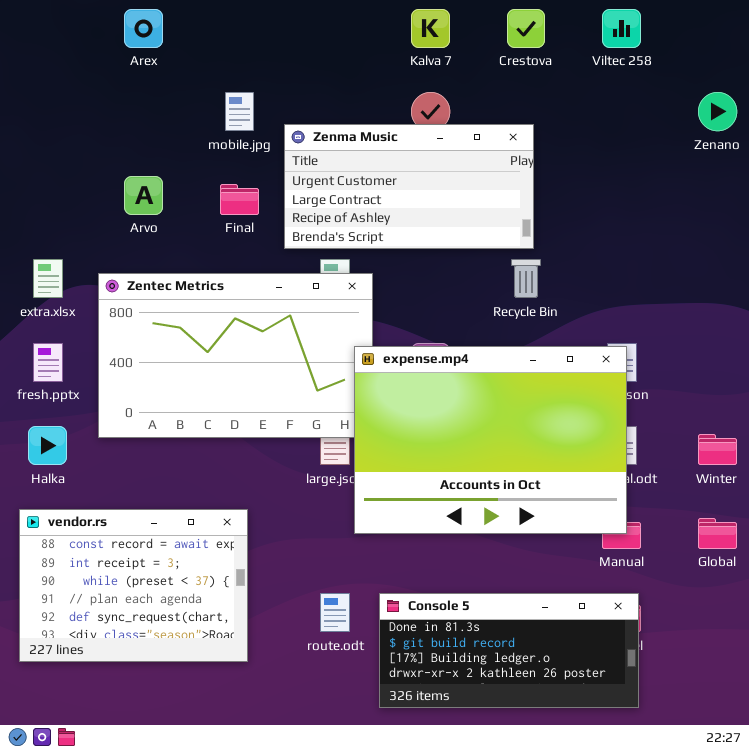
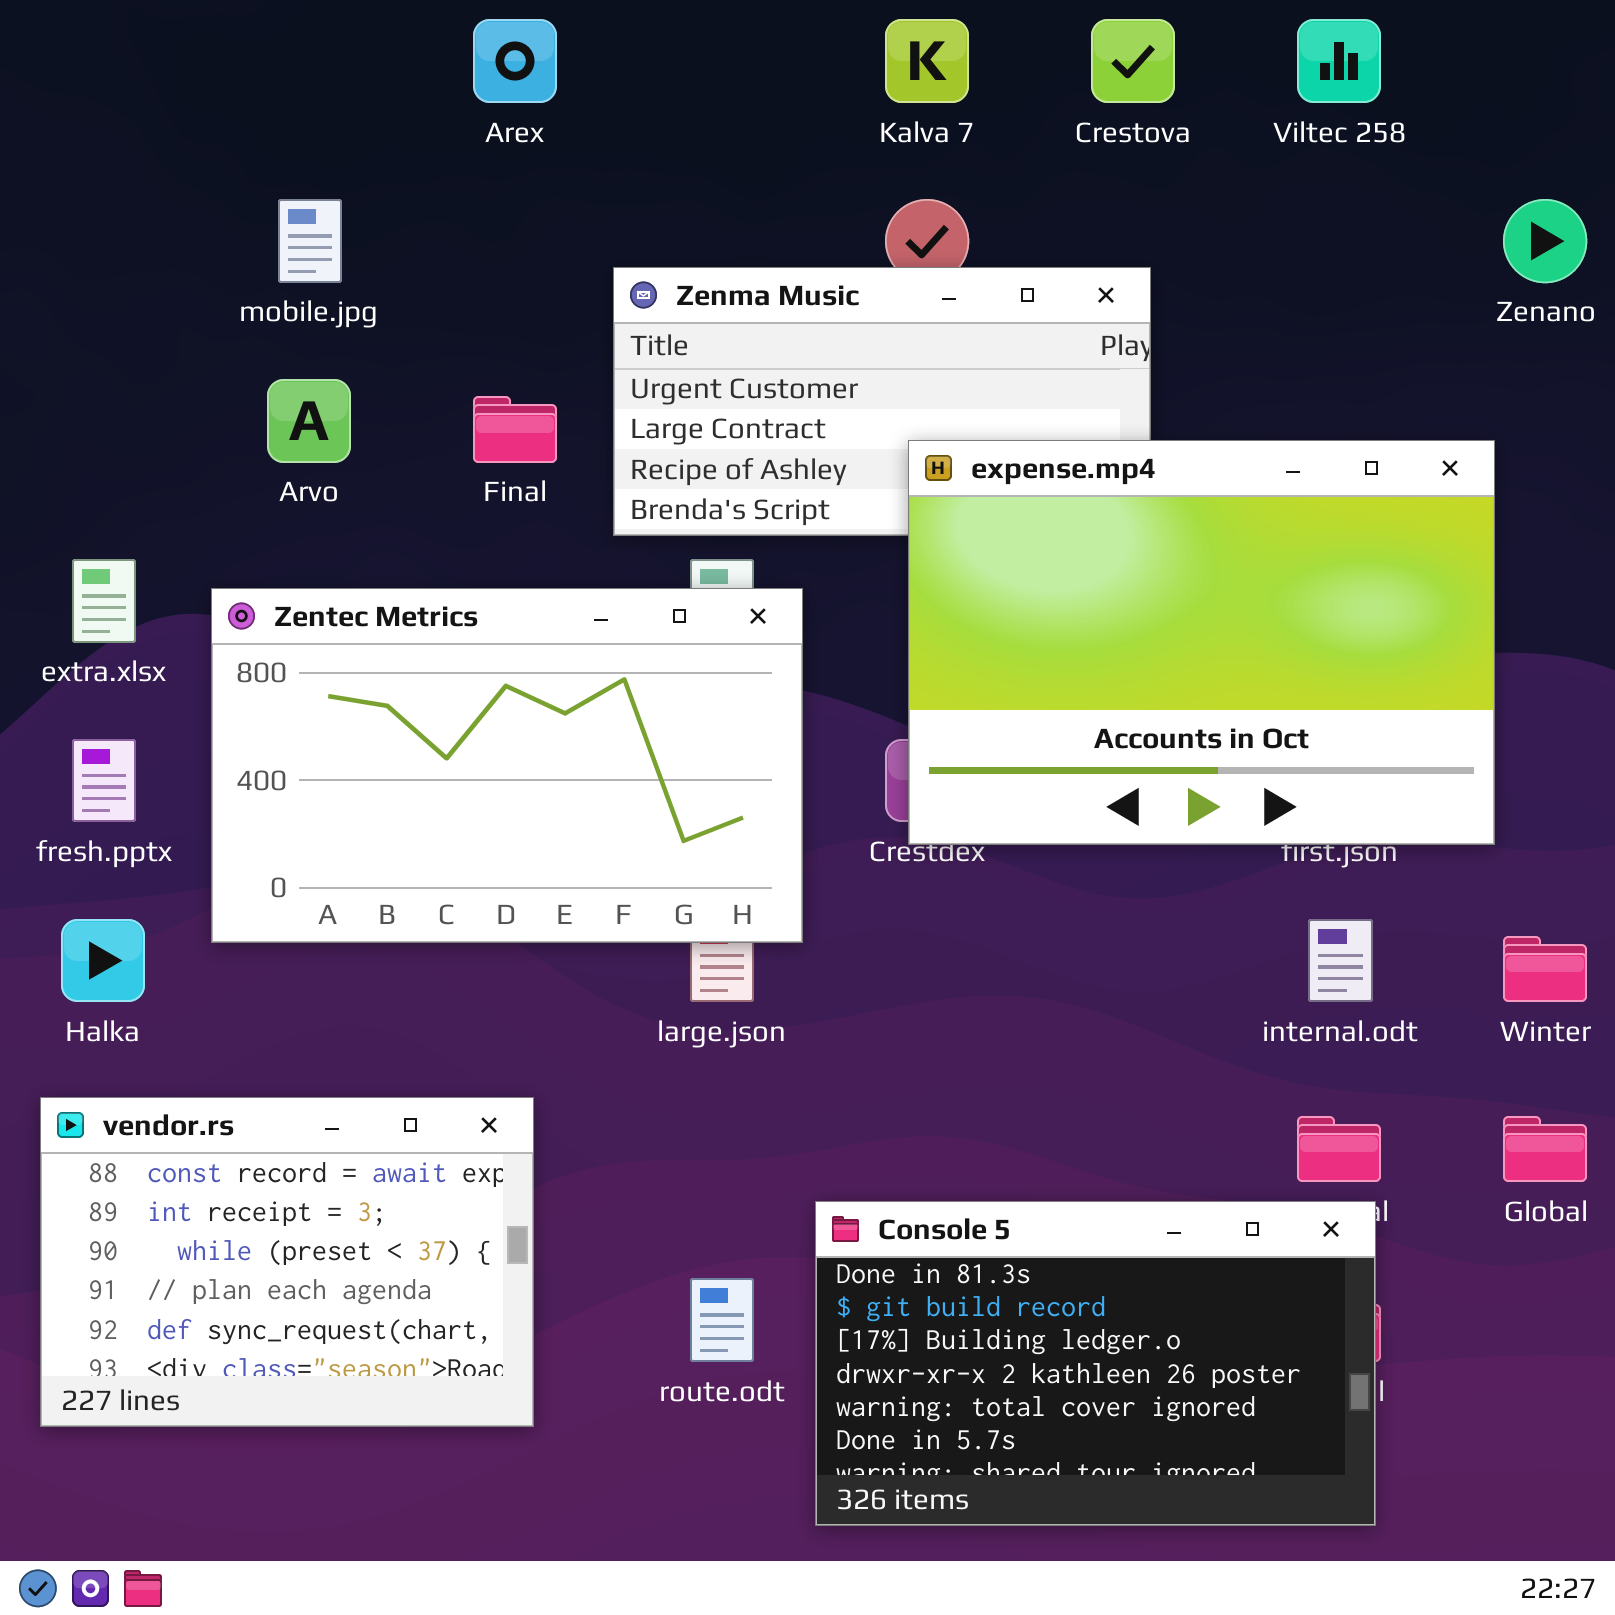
Arex: [124,9,163,48] -> [473,19,557,103], moved
mobile.jpg: [225,92,254,131] -> [278,199,342,283], moved
expense.mp4: [354,346,627,534] -> [908,440,1495,845], moved
Console 5: [379,593,639,708] -> [815,1201,1376,1526], resized

